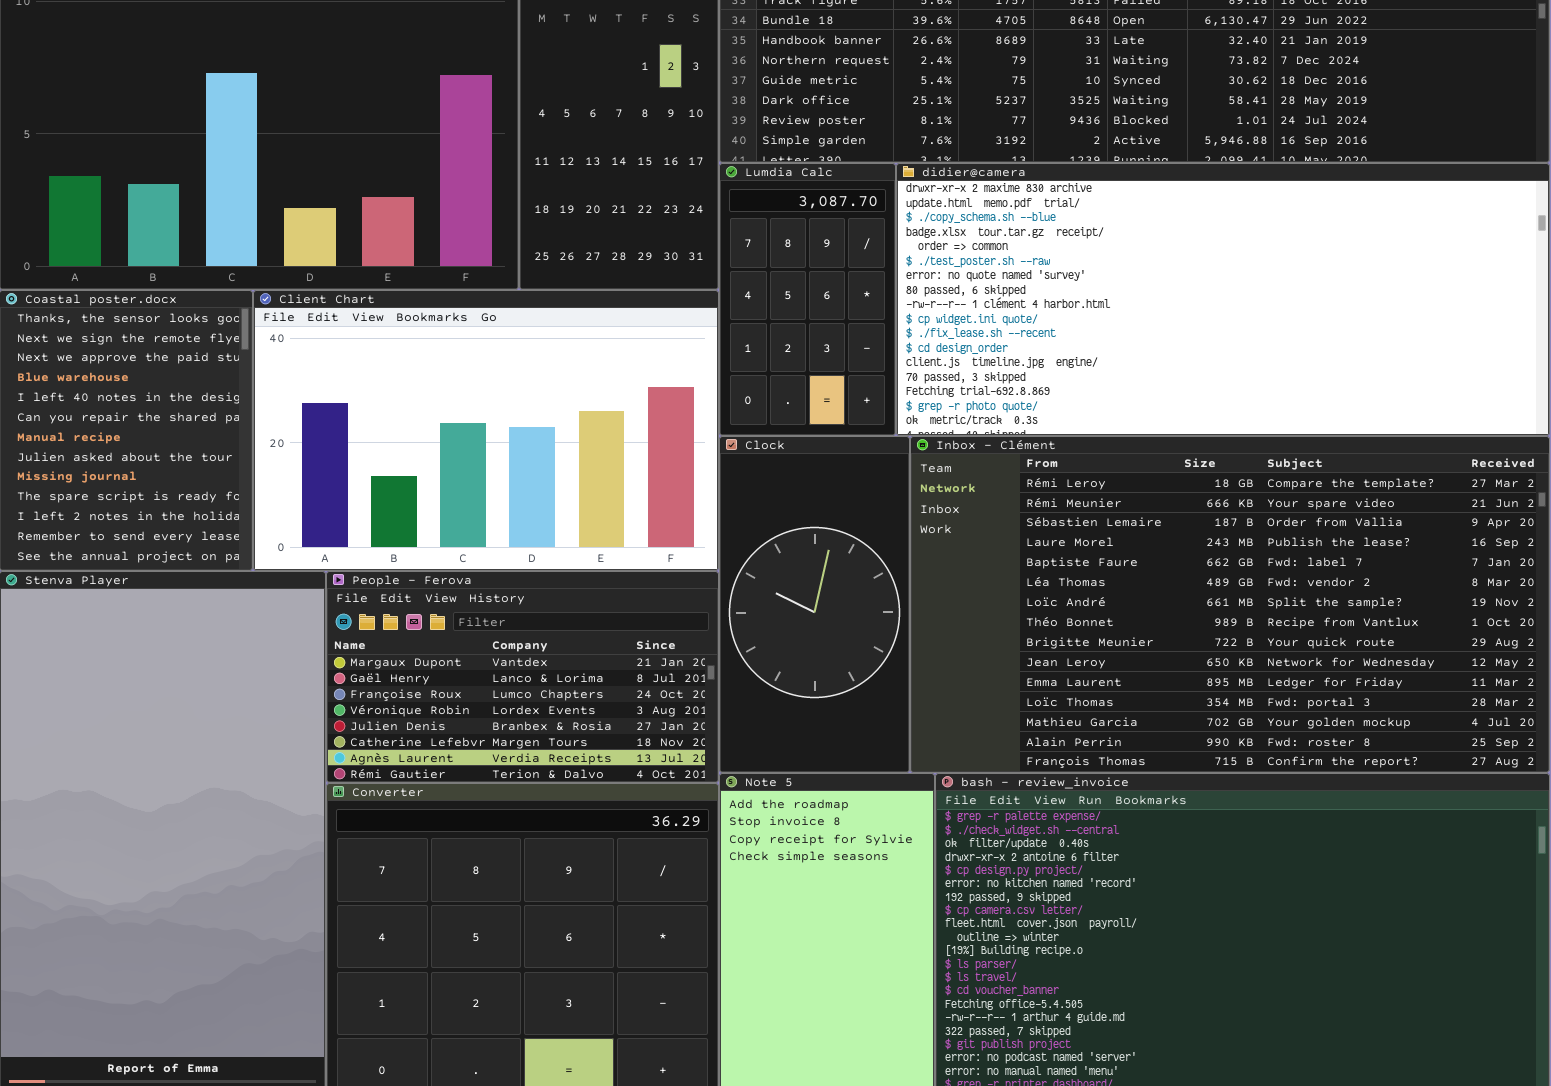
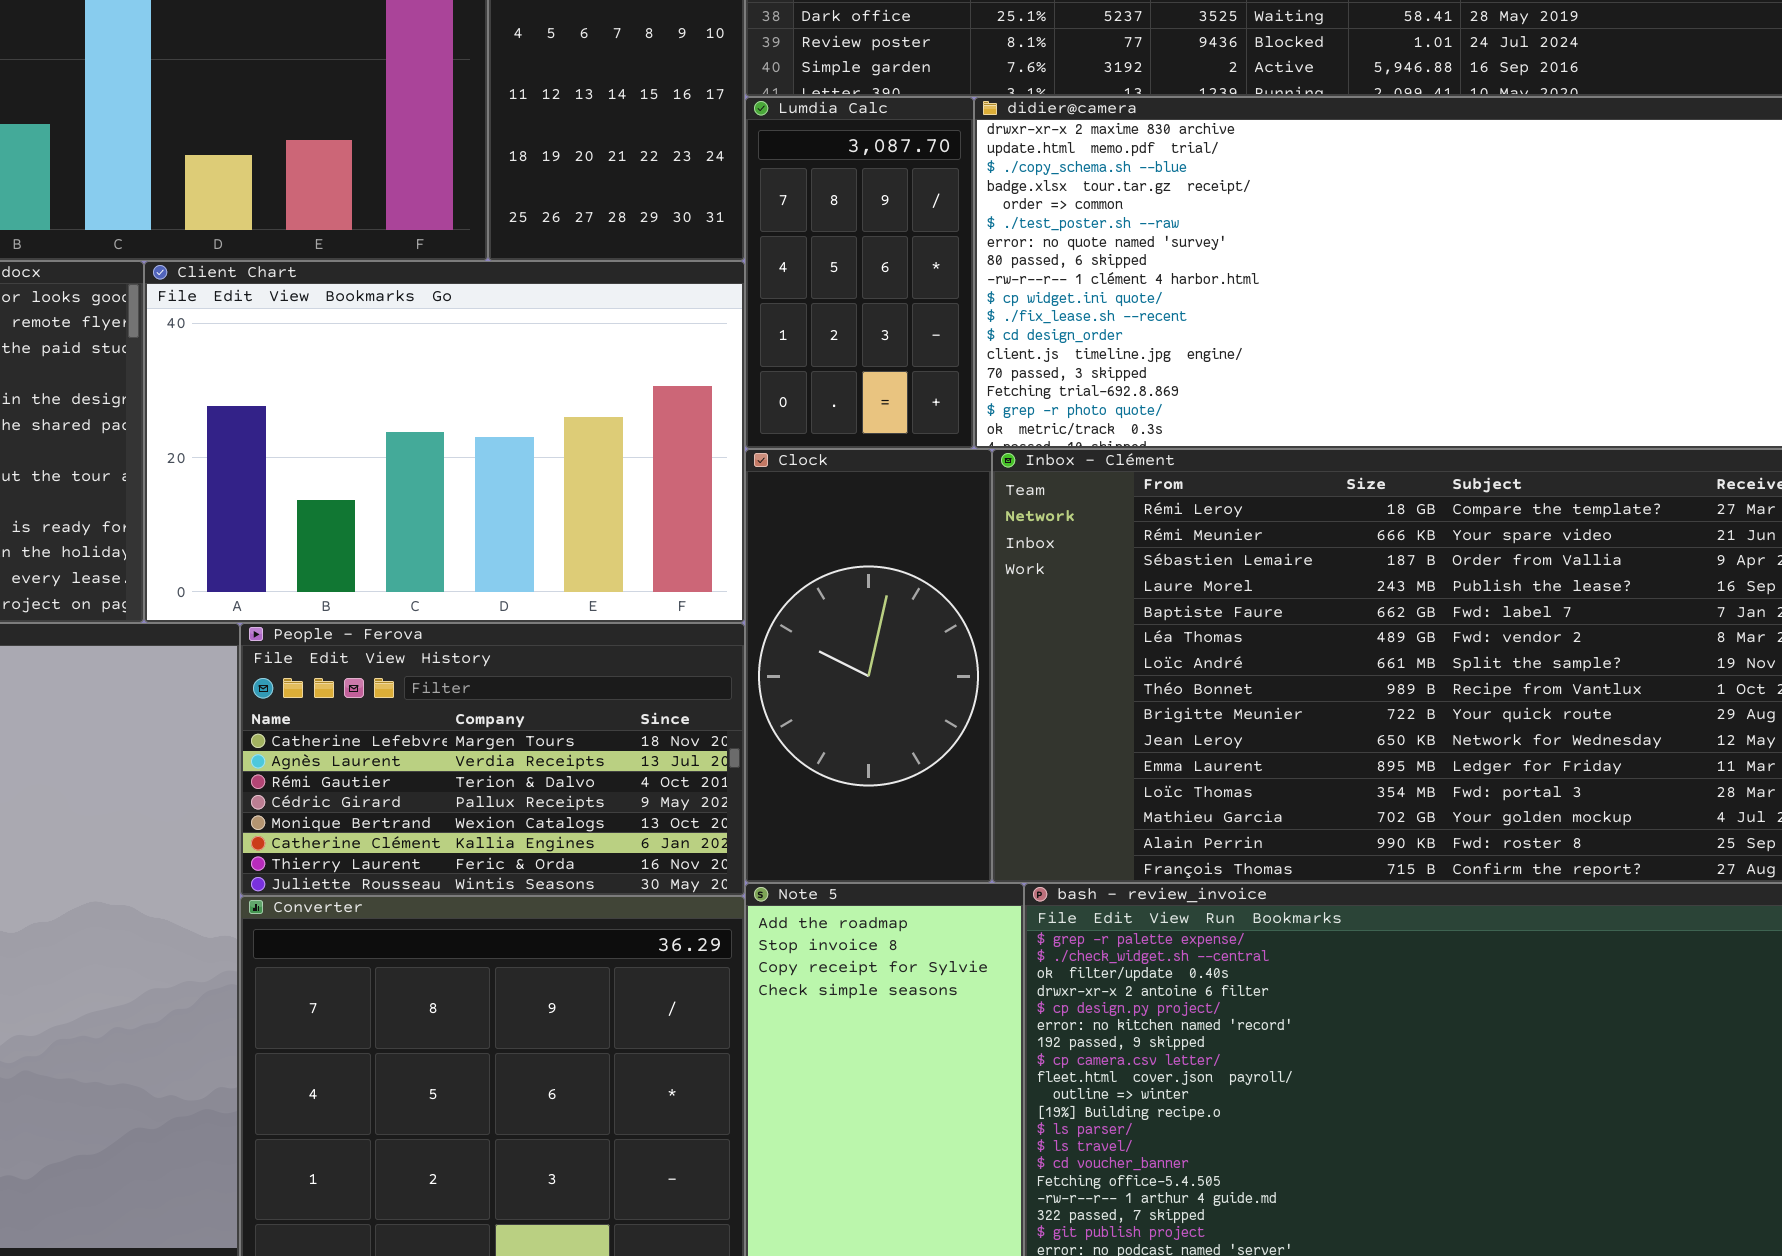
People - Ferova: [326,571,719,783] -> [240,623,745,896], scrolled down 5 rows

